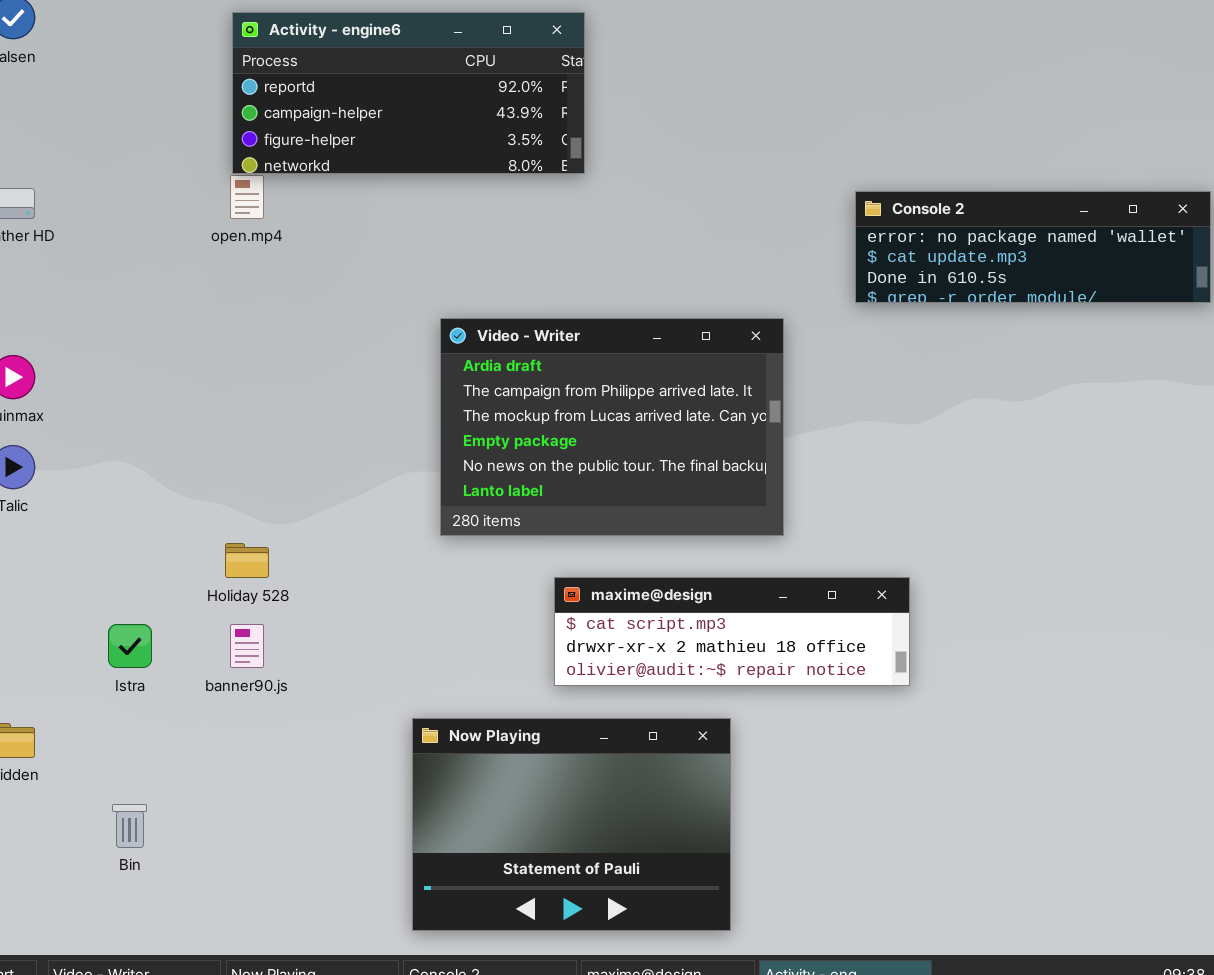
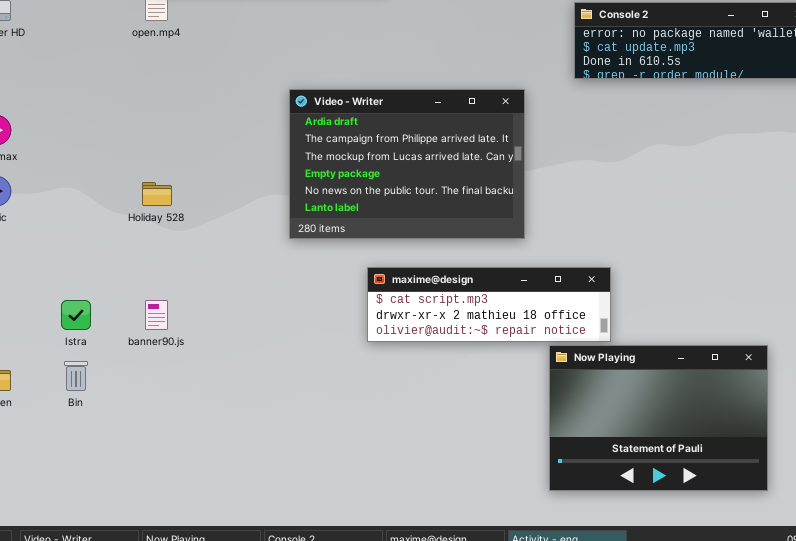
Holiday 528: [225,543,269,578] -> [142,182,172,206], moved
Now Playing: [412,718,731,931] -> [549,345,768,491], moved
Bin: [112,804,147,848] -> [64,361,88,391], moved

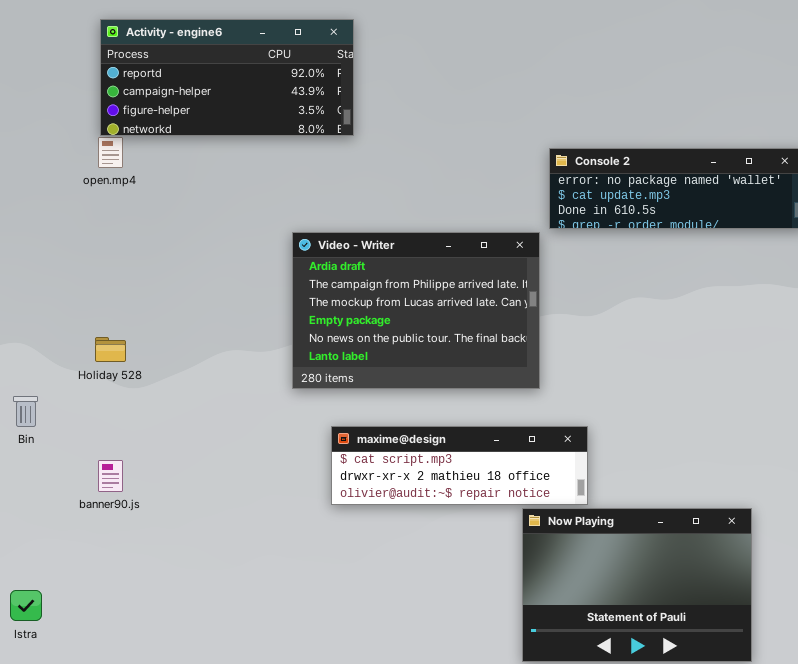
Video - Writer: [289,89,525,239] -> [292,232,540,389], moved
Istra: [61,300,91,330] -> [10,590,42,621], moved
Bin: [64,361,88,391] -> [13,396,38,427], moved

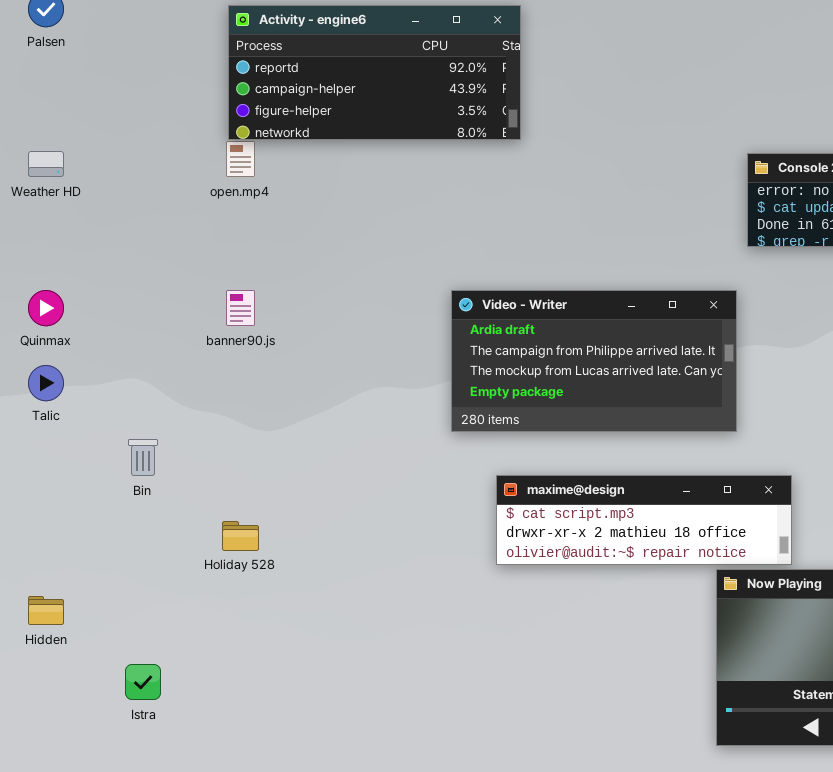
Video - Writer: [292,232,540,389] -> [451,290,737,432], resized
Holiday 528: [95,337,126,362] -> [222,521,259,551], moved
banner90.js: [98,460,123,492] -> [226,290,255,326], moved

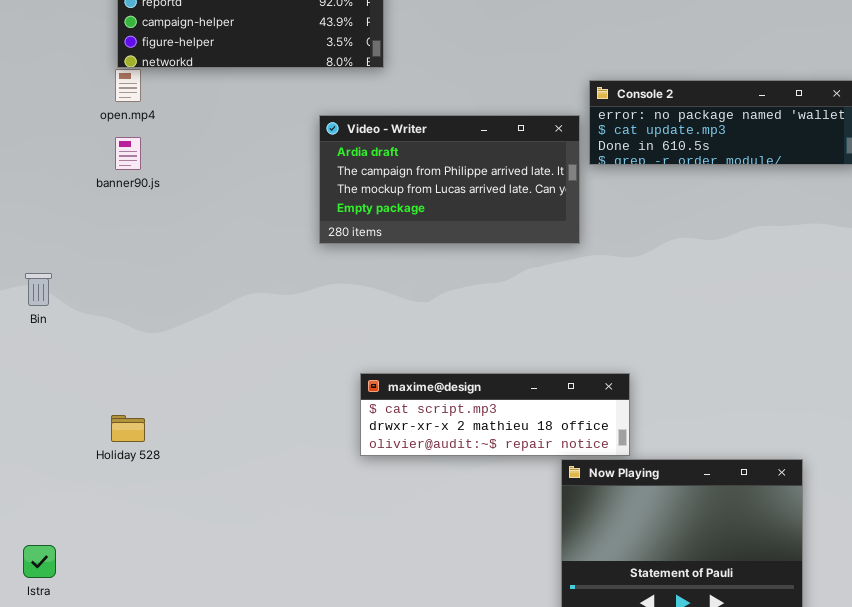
banner90.js: [226,290,255,326] -> [115,137,141,170], moved
Video - Writer: [451,290,737,432] -> [319,115,580,244], moved
Bin: [128,439,158,476] -> [25,273,52,306], moved

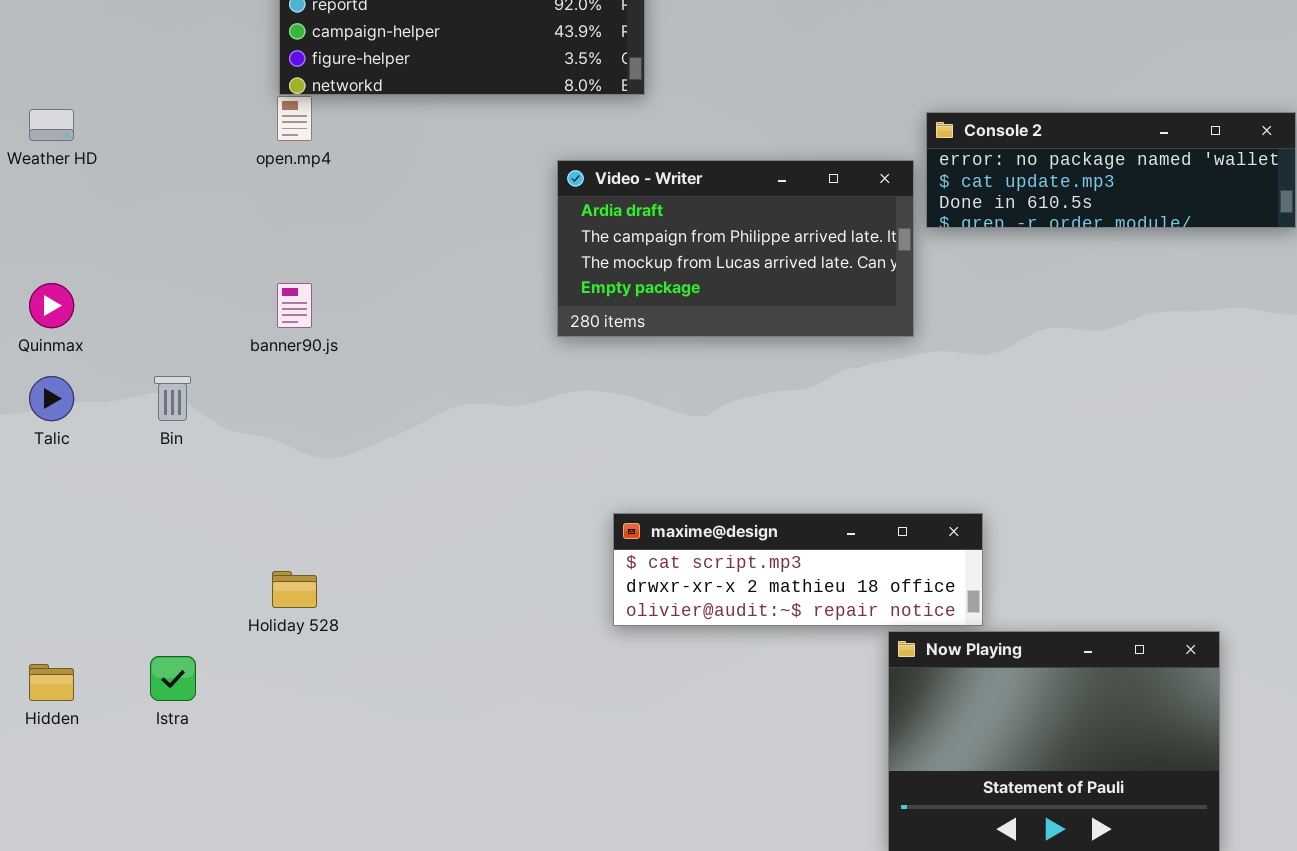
banner90.js: [115,137,141,170] -> [277,283,312,328], moved
Istra: [23,545,56,578] -> [150,656,196,701], moved

